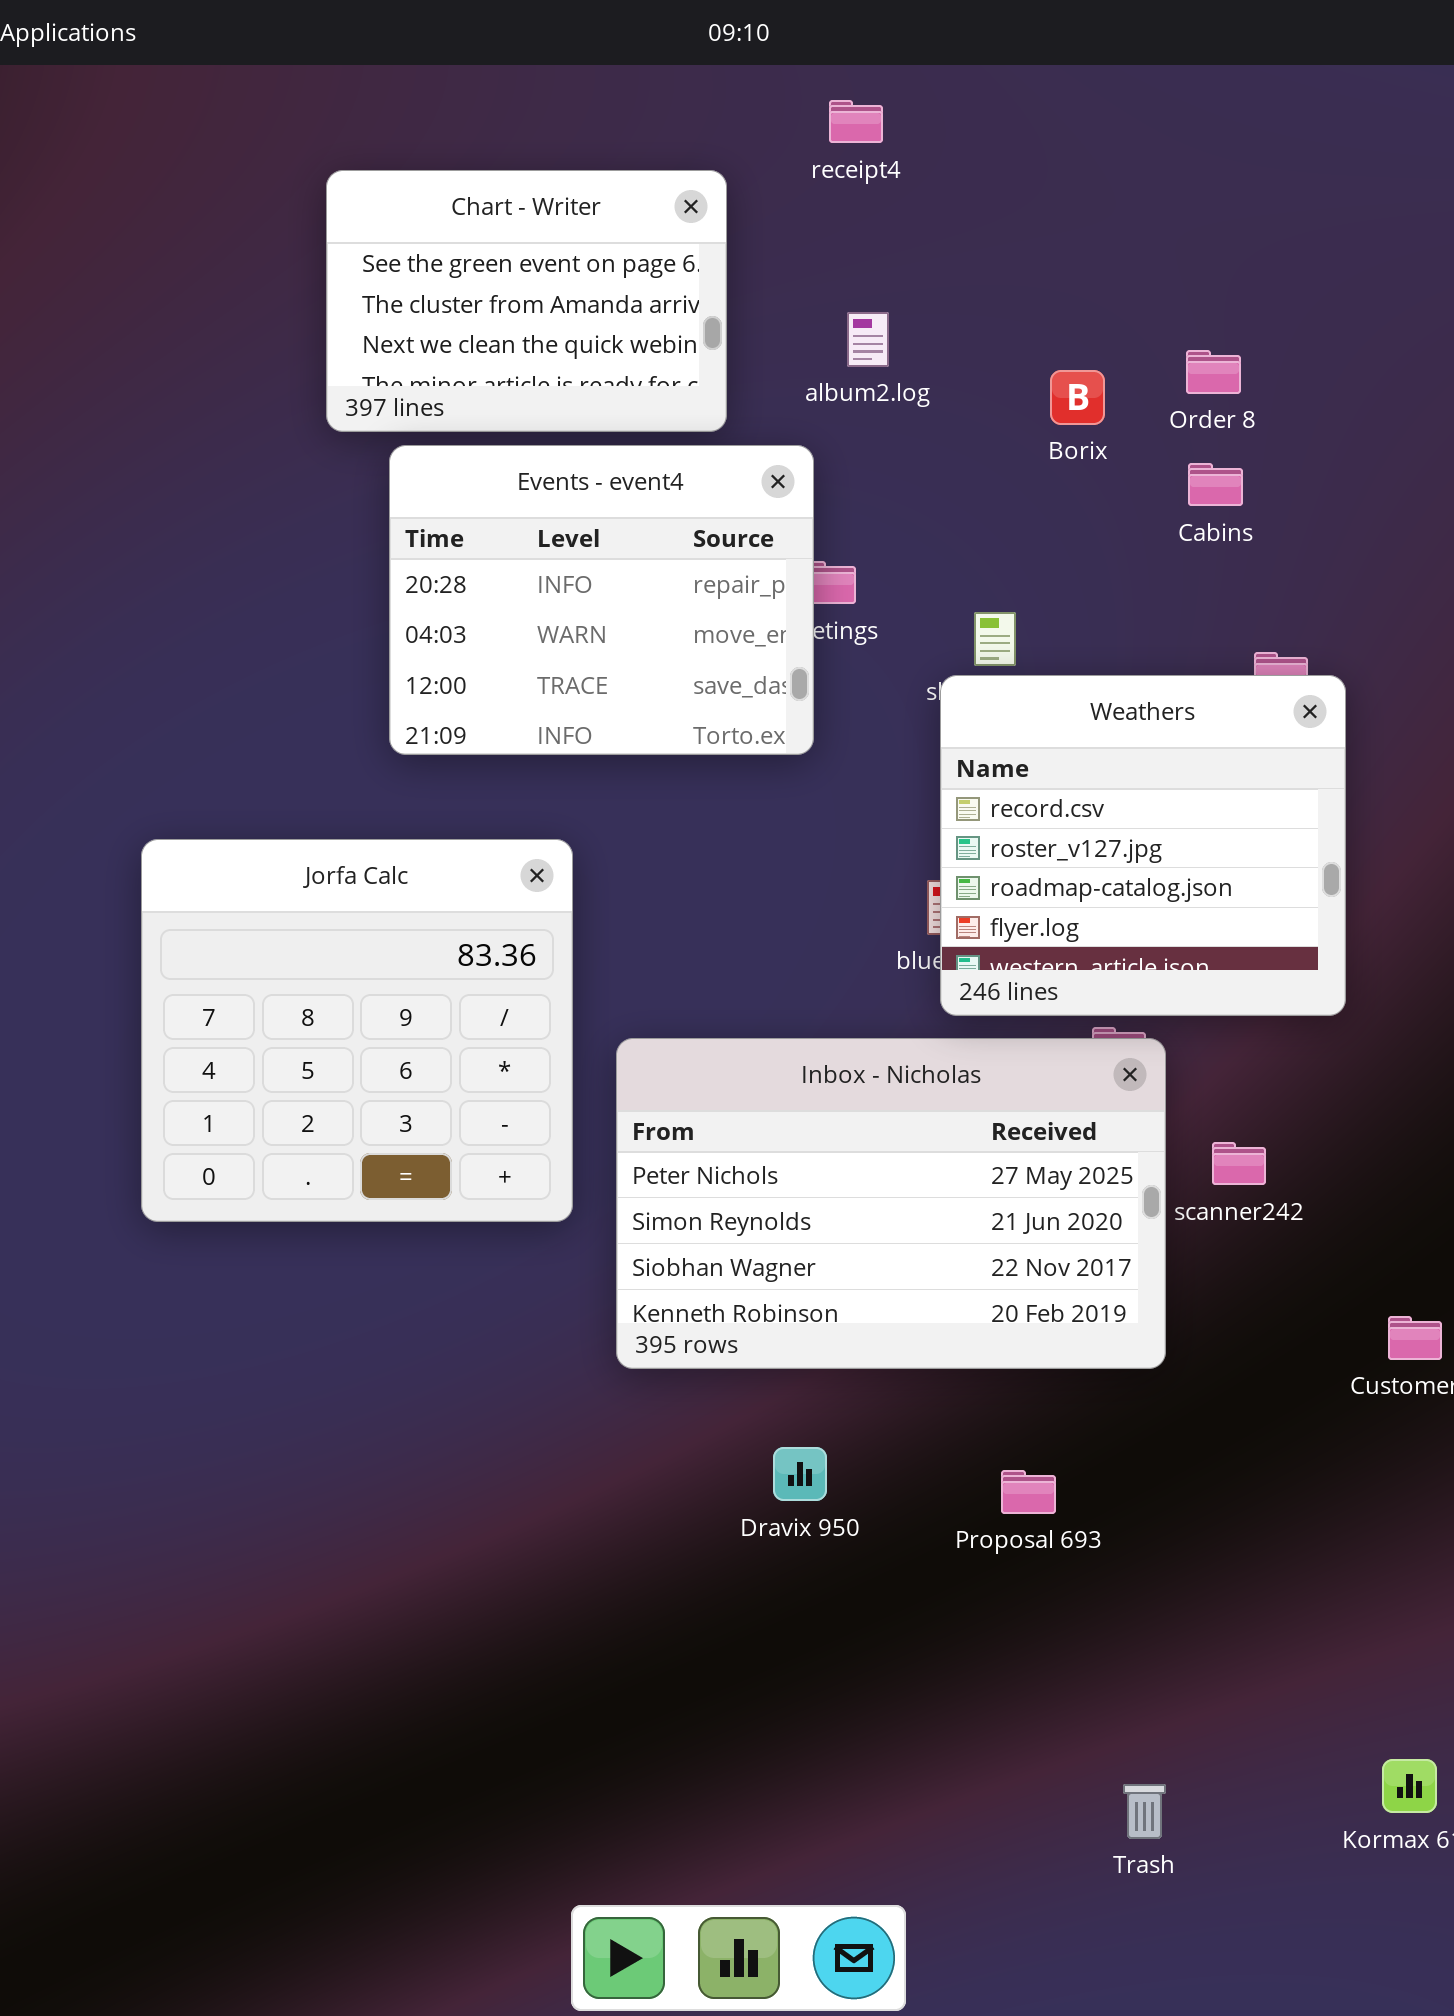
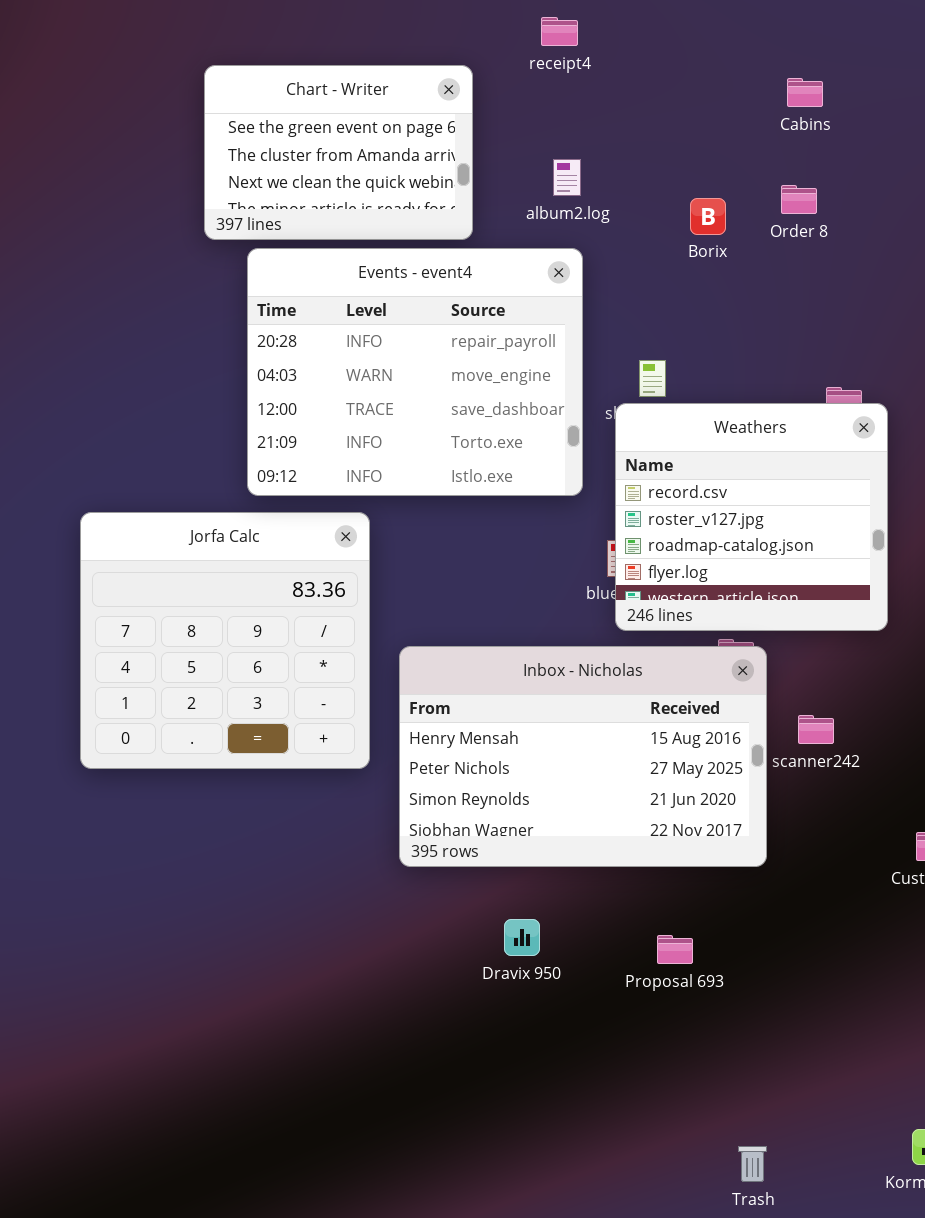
Events - event4: [389,445,814,755] -> [247,248,583,496], resized
Cabins: [1188,463,1243,506] -> [787,78,823,107], moved
Inbox - Nicholas: [616,1038,1166,1369] -> [399,646,767,867], scrolled up 1 row

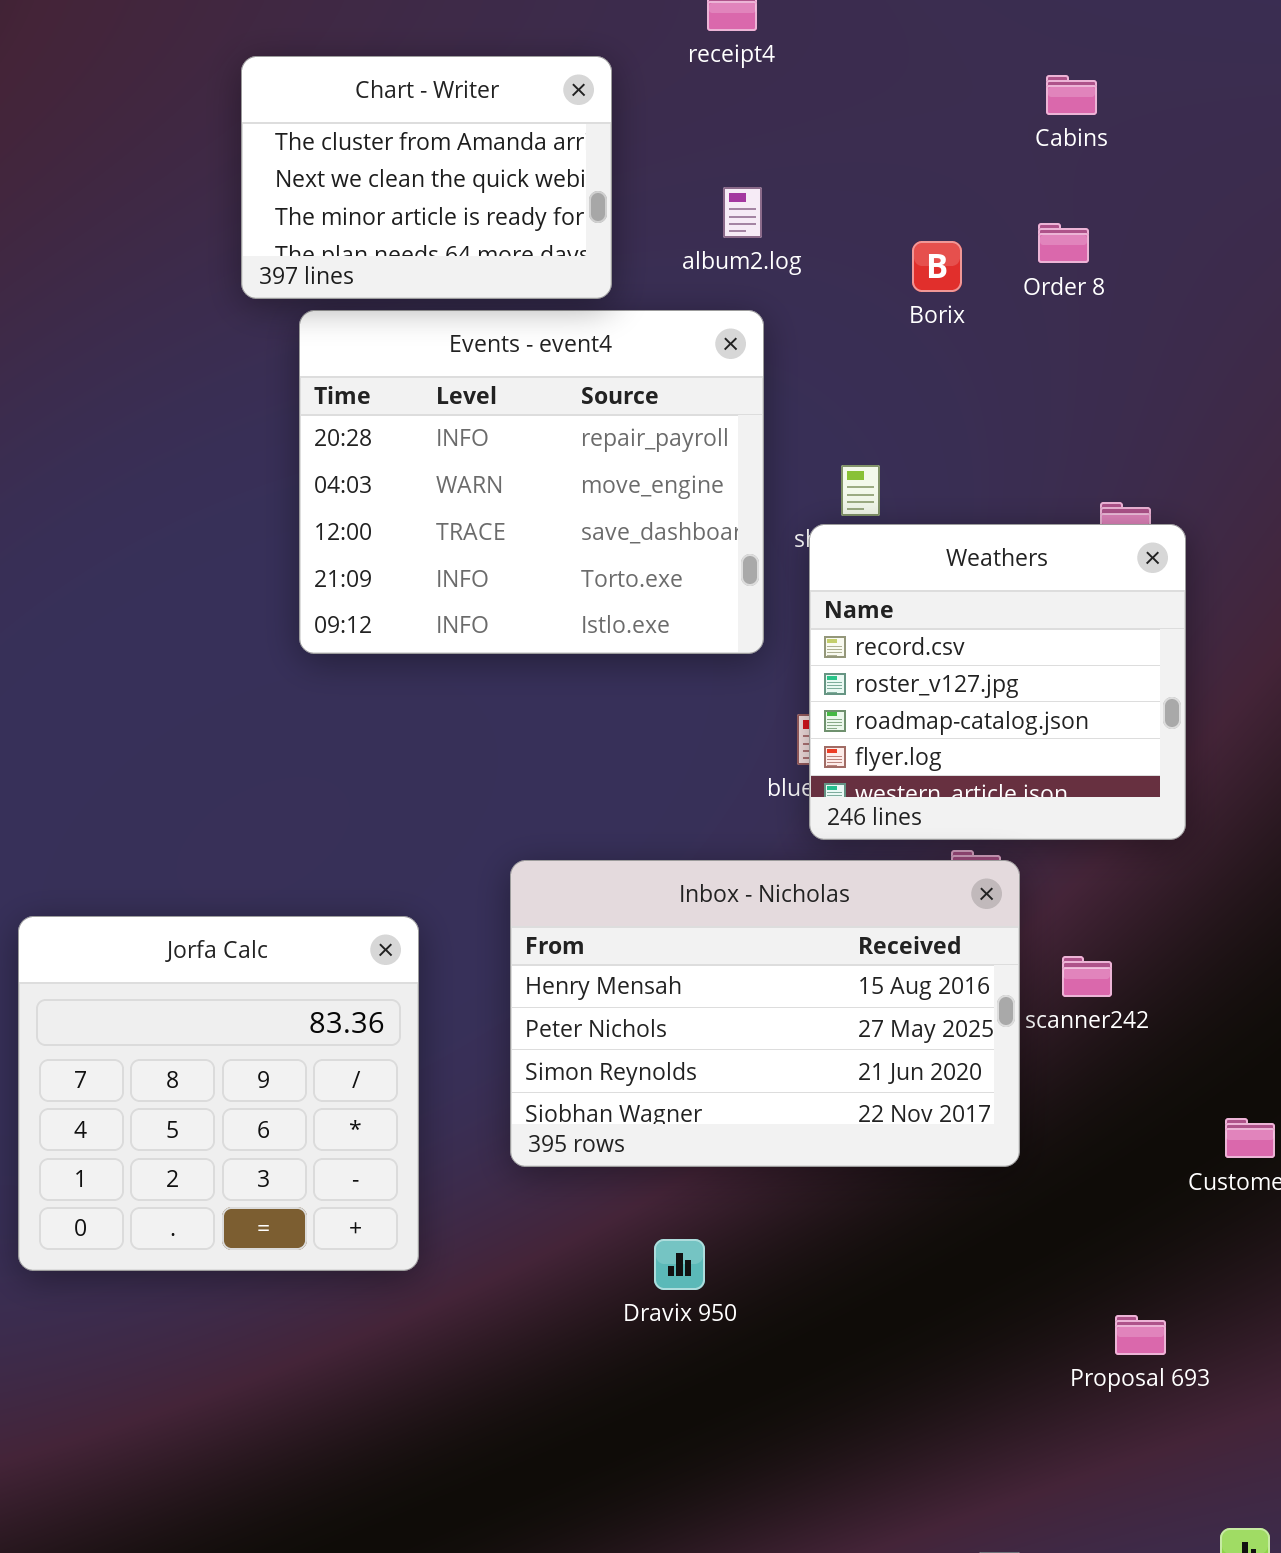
Chart - Writer: [204,65,473,240] -> [241,56,612,299], scrolled down 1 row
Jorfa Calc: [80,512,370,769] -> [18,916,419,1271], moved
Proposal 693: [657,935,693,964] -> [1115,1315,1166,1355], moved

